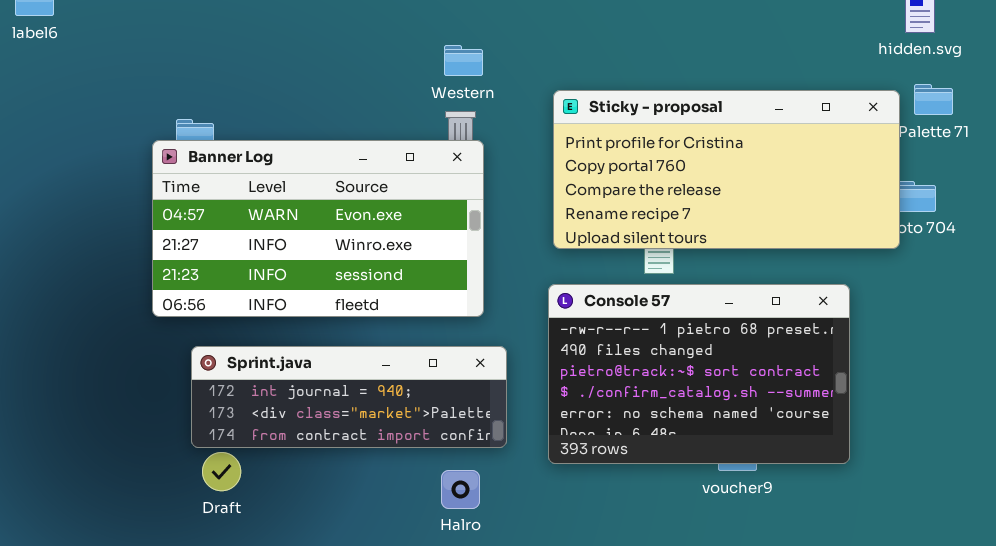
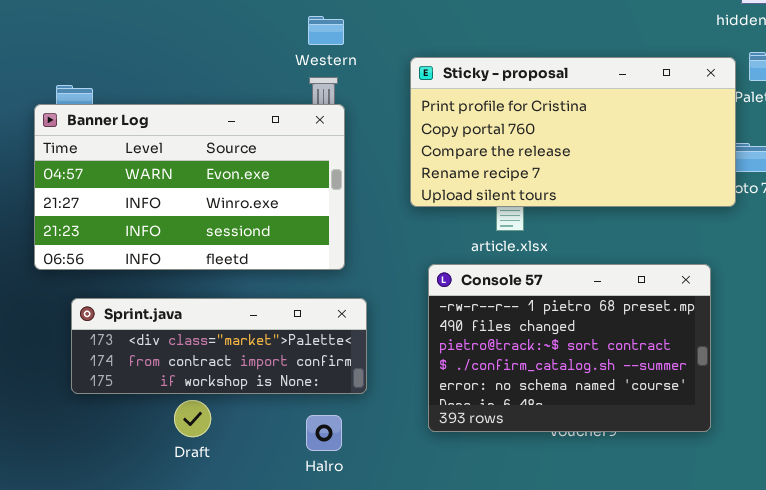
Console 57: [548,284,850,464] -> [428,264,711,432], moved
Sprint.java: [191,346,507,448] -> [71,298,367,394], scrolled down 1 row
Draft: [202,452,241,491] -> [174,400,211,437], moved

